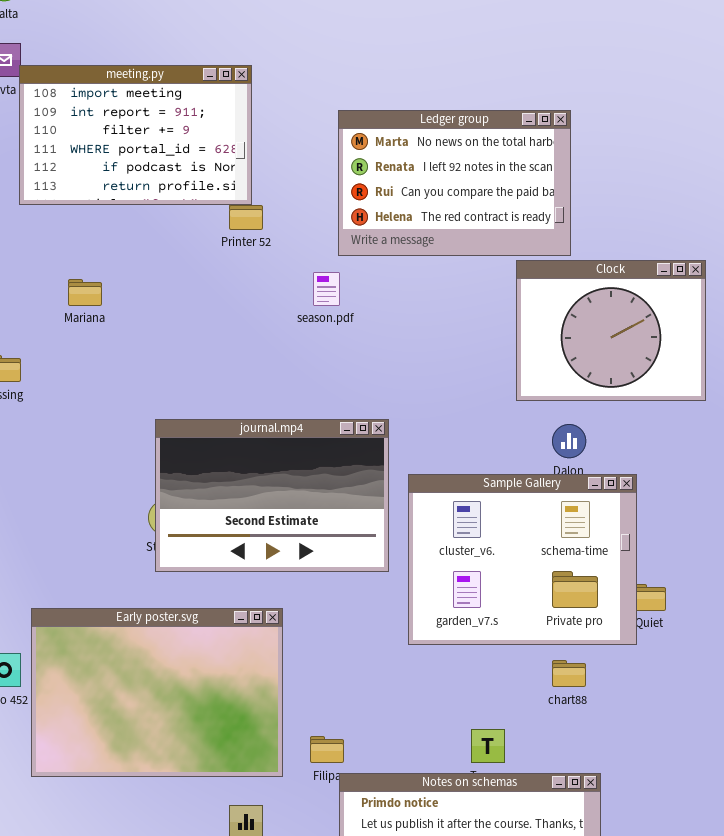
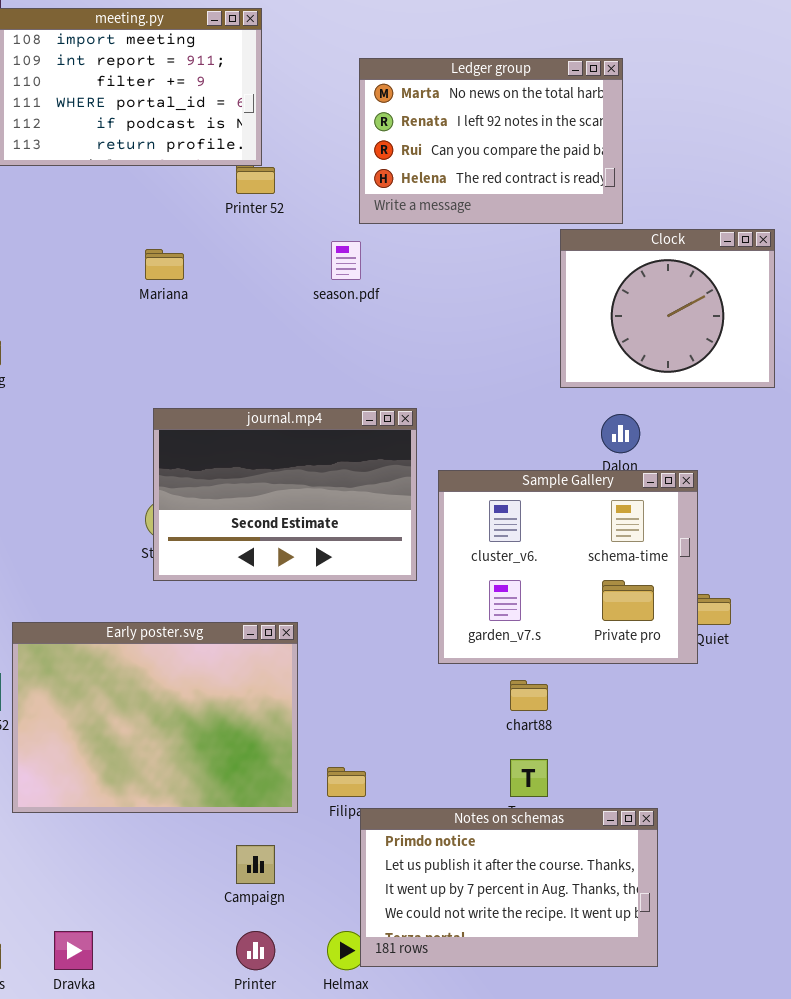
Mariana: [68,279,102,306] -> [145,249,184,280], moved
chart88: [552,660,586,687] -> [510,680,548,711], moved

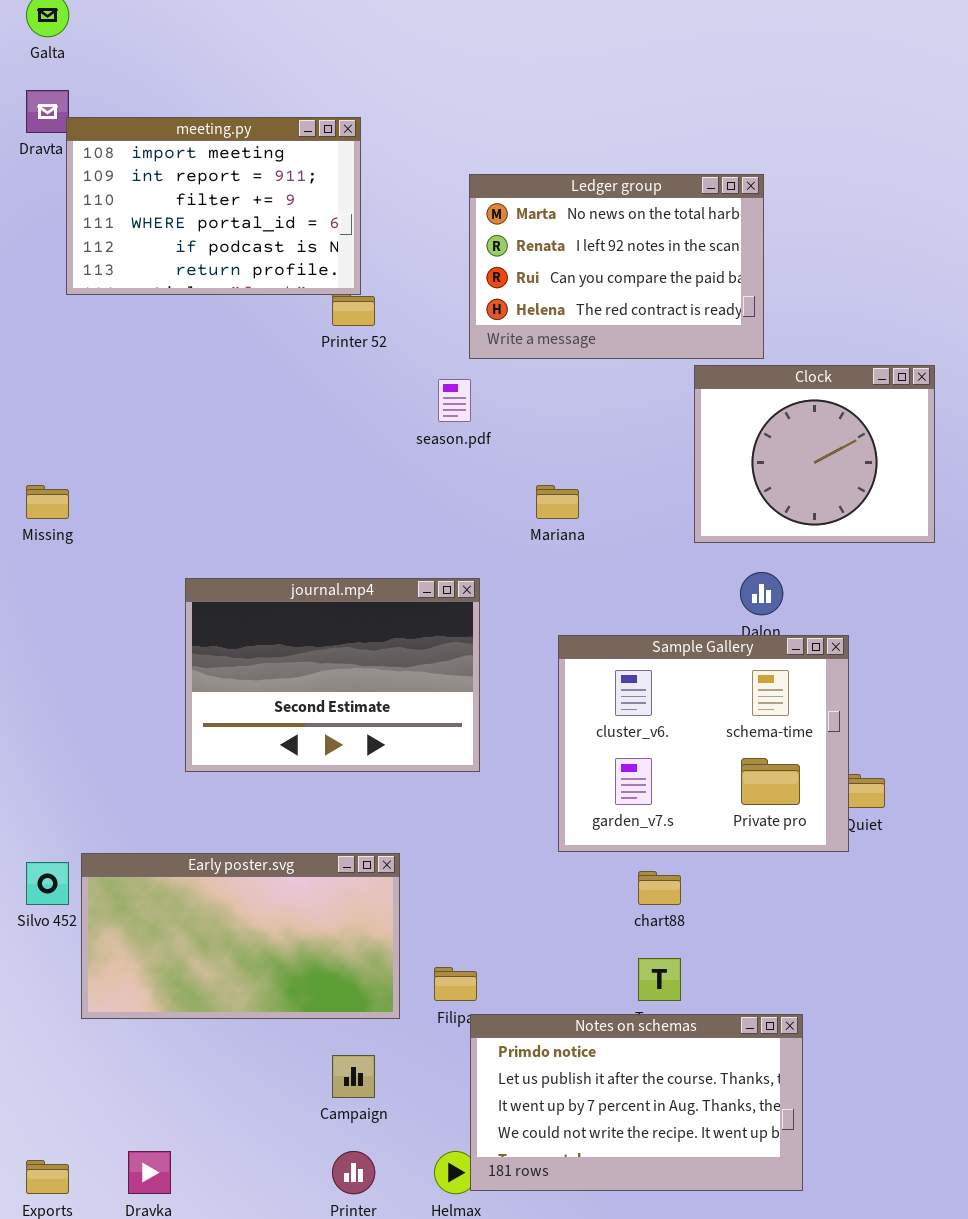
Mariana: [145,249,184,280] -> [536,485,579,519], moved
journal.mp4: [153,408,417,581] -> [185,578,480,772], moved
Early poster.svg: [12,622,298,813] -> [81,853,400,1019], resized

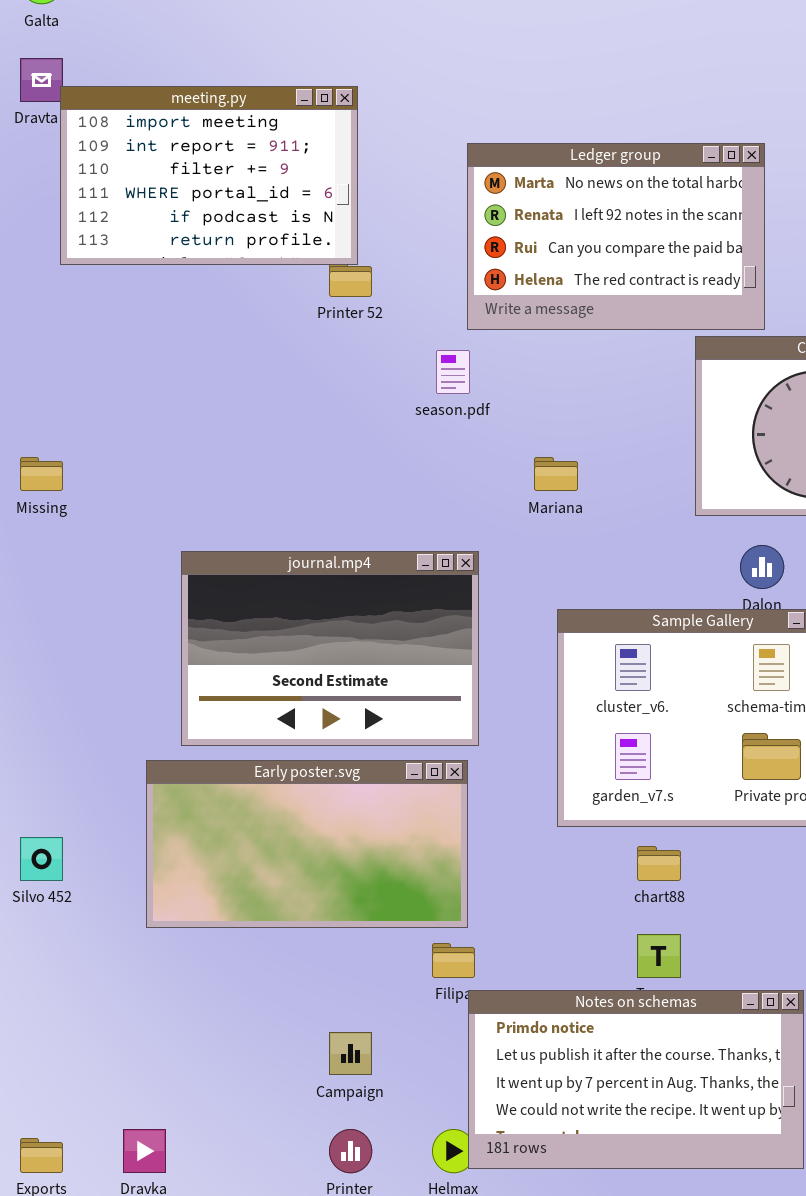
Early poster.svg: [81,853,400,1019] -> [146,760,468,928], moved

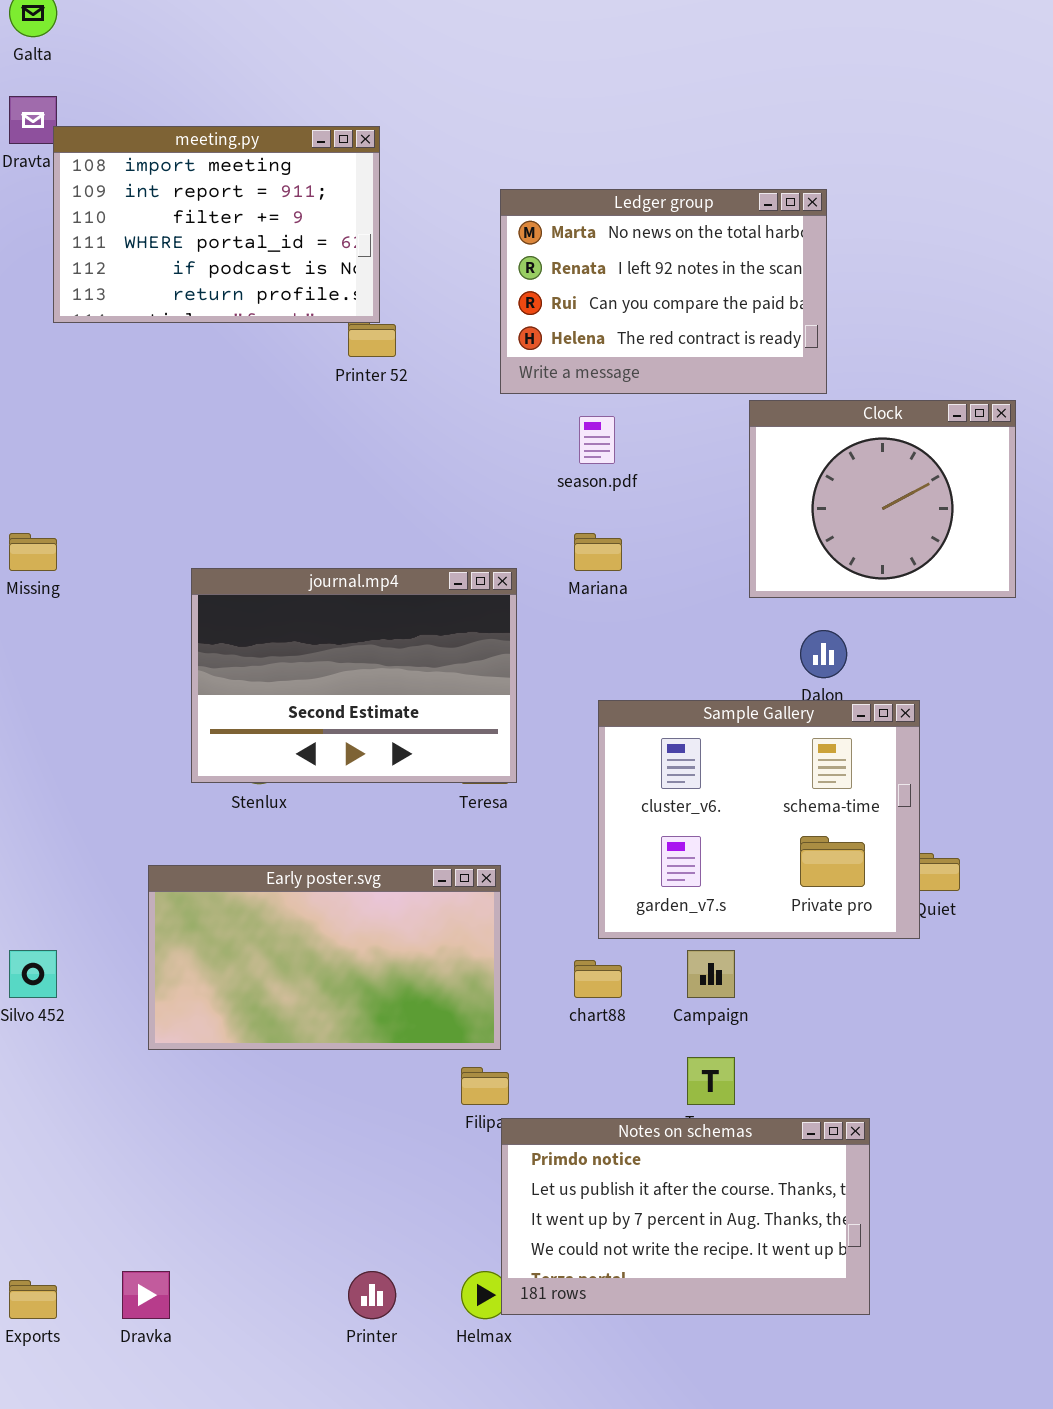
season.pdf: [436,350,470,394] -> [579,416,615,464], moved
journal.mp4: [181,551,479,746] -> [191,568,517,783], moved
chart88: [637,846,681,881] -> [574,960,622,998], moved
Campaign: [329,1032,372,1075] -> [687,950,735,998], moved

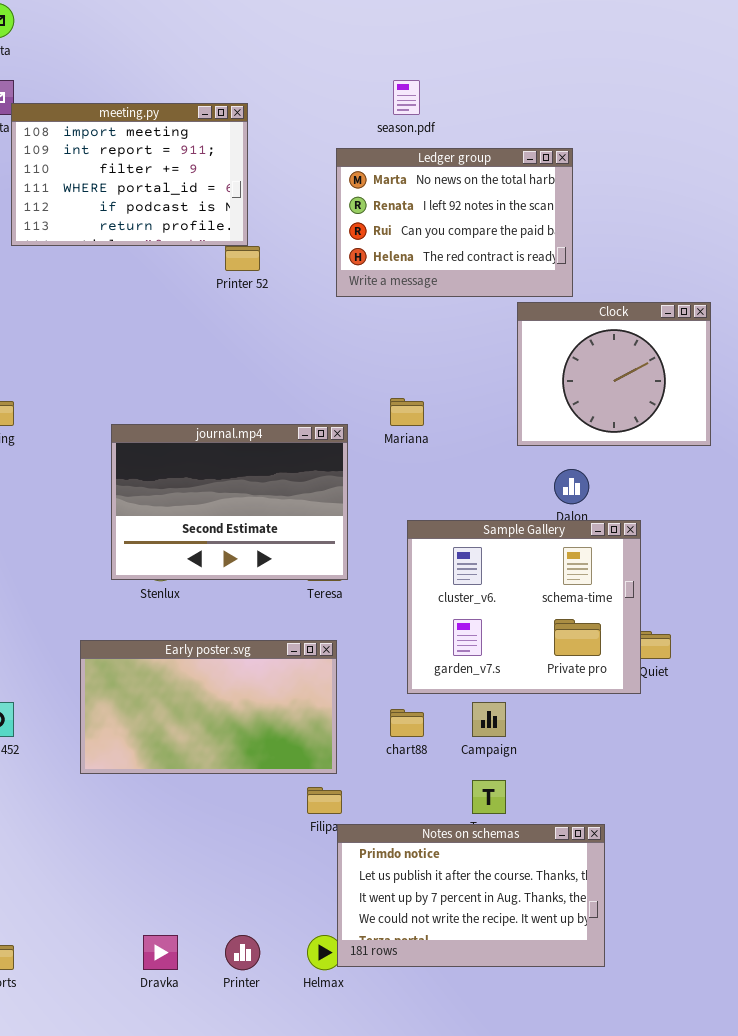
season.pdf: [579,416,615,464] -> [393,80,420,115], moved
Dravka: [122,1271,170,1319] -> [143,935,178,970], moved

